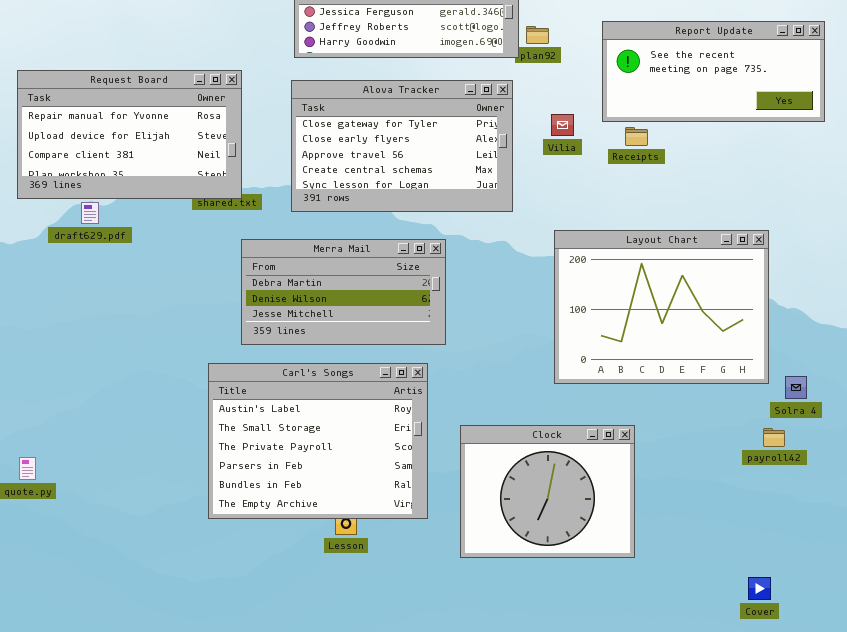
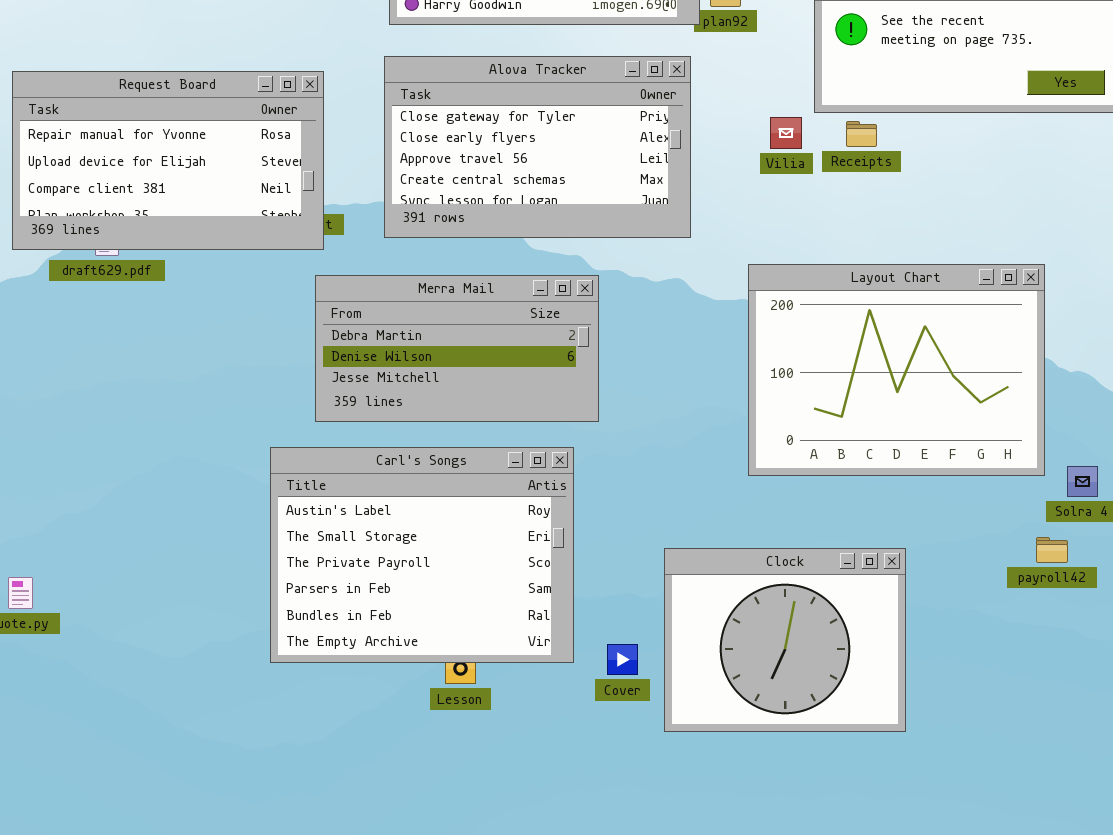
Request Board: [17,70,242,199] -> [12,71,324,250], moved
Vilia: [551,114,574,136] -> [770,117,802,149], moved
Clock: [460,425,635,558] -> [664,548,906,732], moved
Cover: [748,577,771,600] -> [607,644,638,675], moved

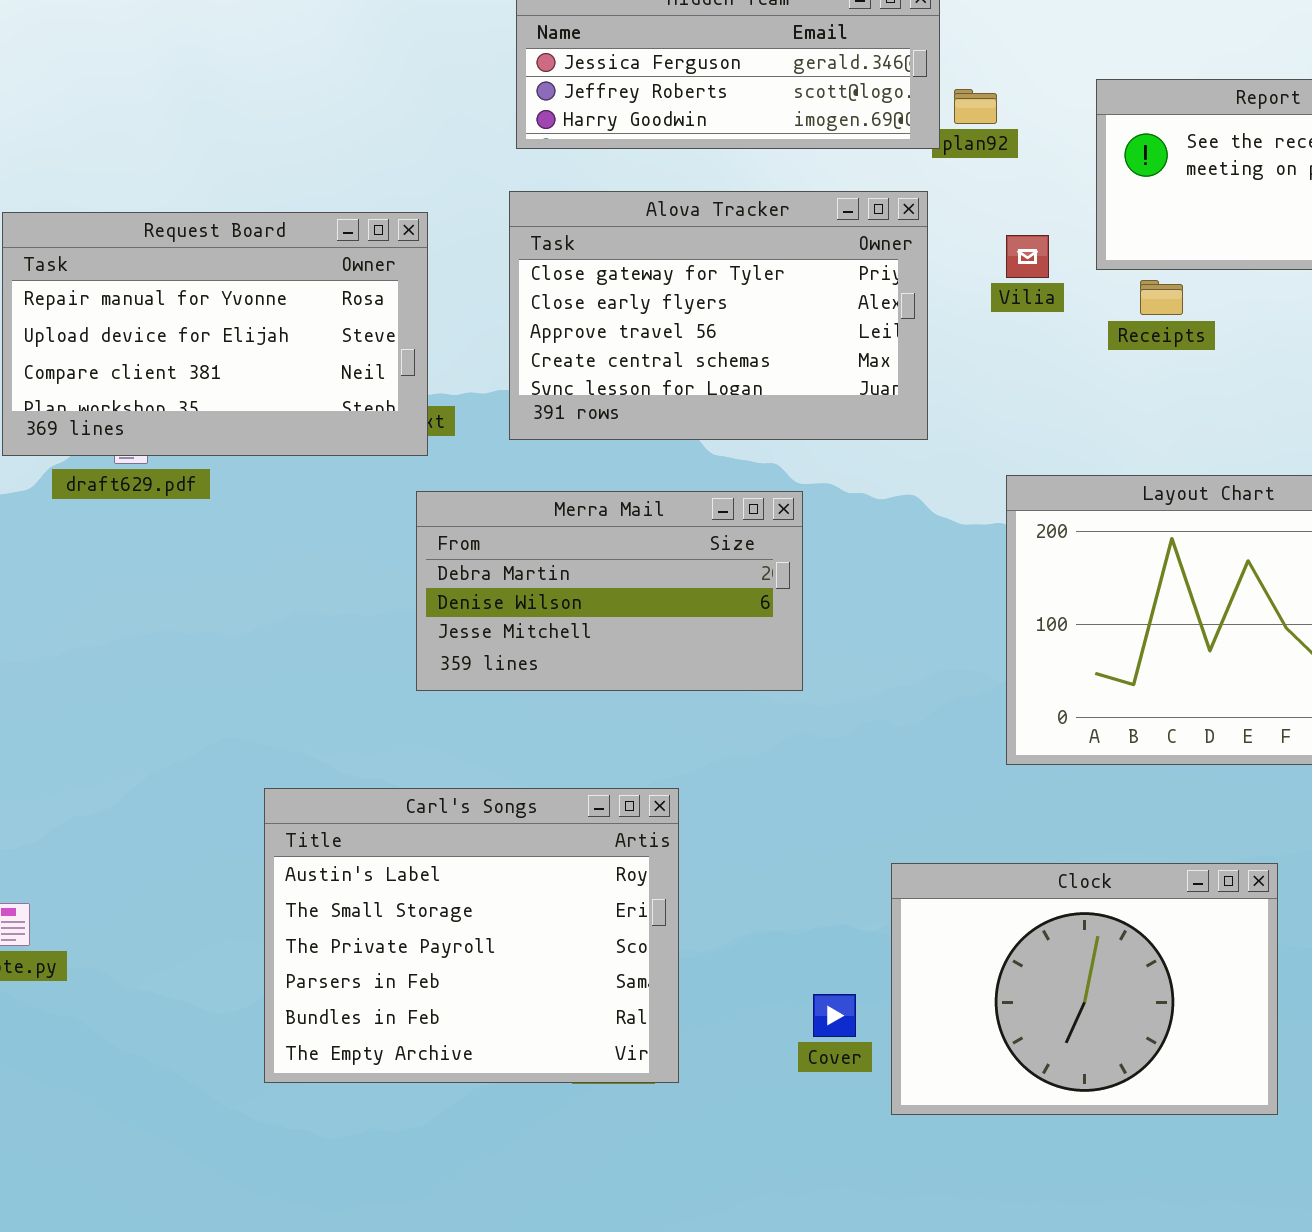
Vilia: [770,117,802,149] -> [1006,235,1049,278], moved
Carl's Songs: [270,447,574,663] -> [264,788,679,1083], moved
Clock: [664,548,906,732] -> [891,863,1278,1115], resized

